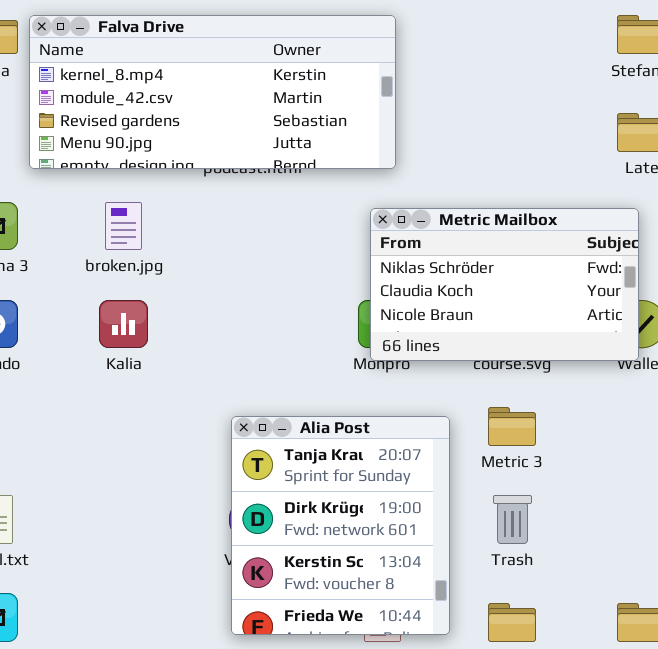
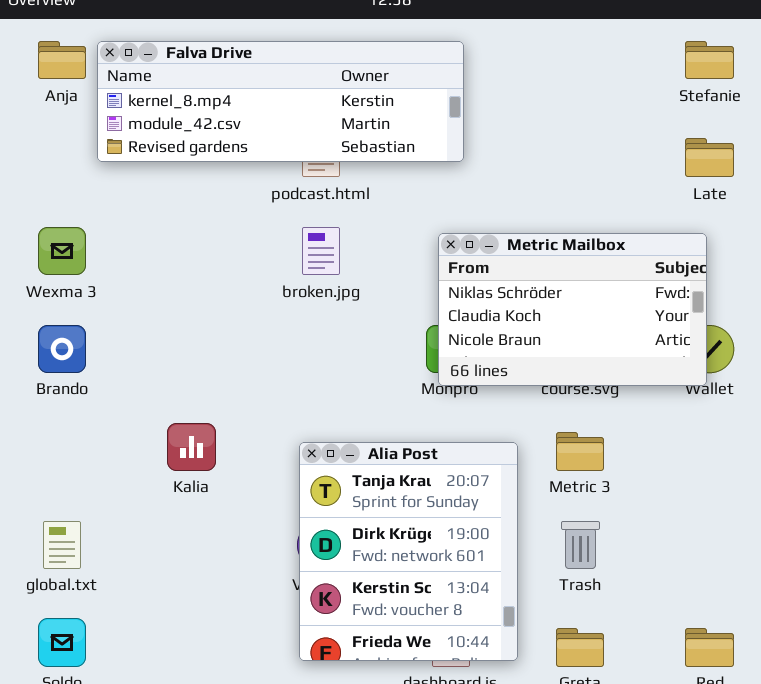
Falva Drive: [29,15,396,169] -> [97,41,464,162], resized
broken.jpg: [105,202,142,250] -> [302,227,340,275], moved
Kalia: [99,300,148,348] -> [167,423,216,471], moved

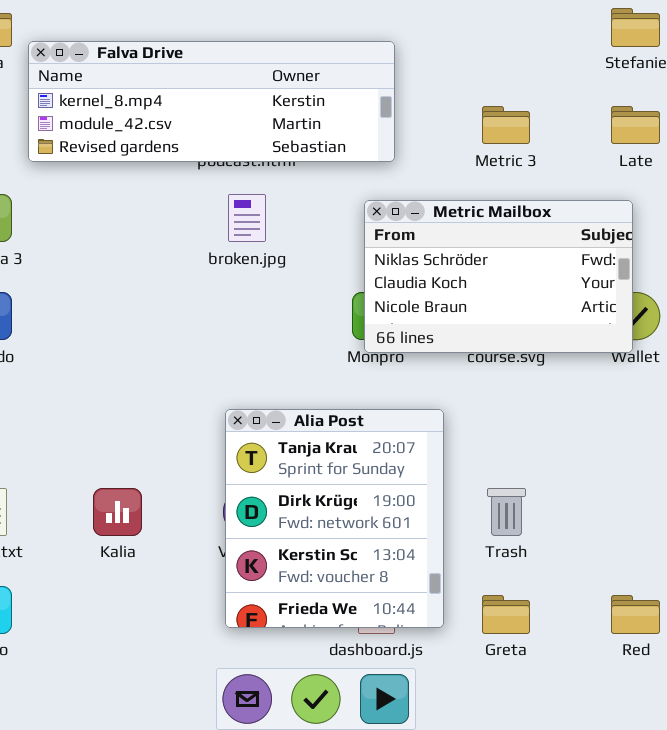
Falva Drive: [97,41,464,162] -> [28,41,395,162], moved
Kalia: [167,423,216,471] -> [93,488,142,536], moved
Metric 3: [556,432,604,471] -> [482,106,530,144], moved

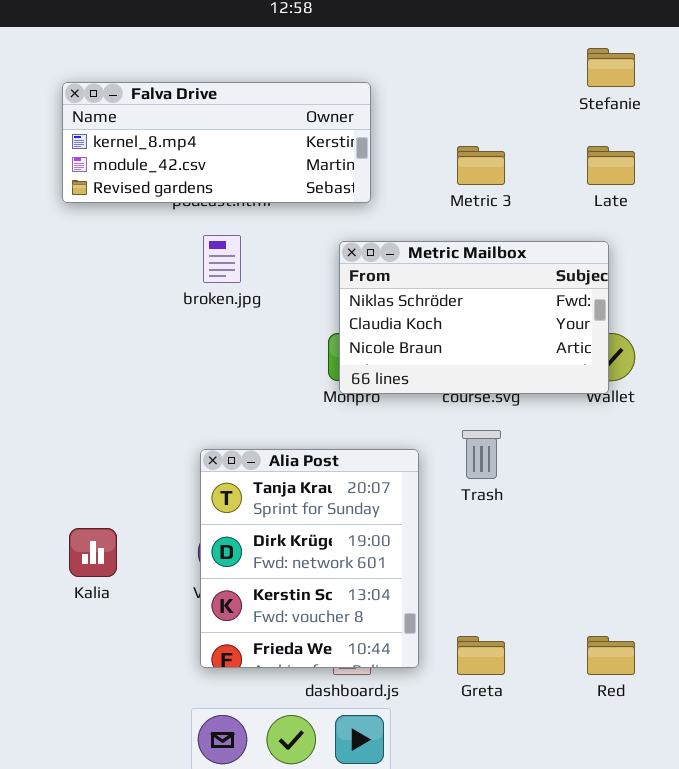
Falva Drive: [28,41,395,162] -> [62,82,371,203], resized
Trash: [487,488,526,536] -> [462,430,501,479], moved

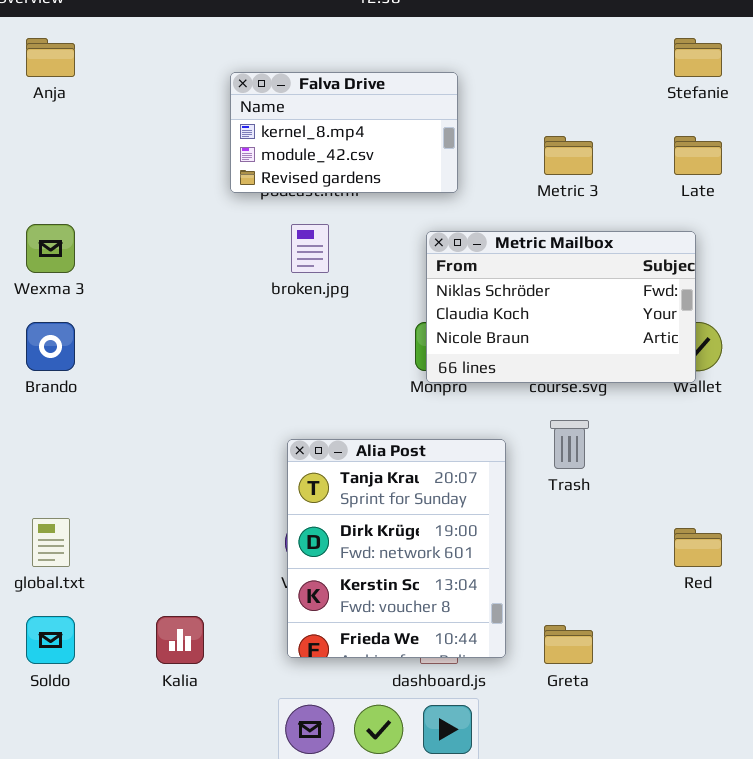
Falva Drive: [62,82,371,203] -> [230,72,458,193], resized
Kalia: [69,528,117,577] -> [156,616,204,664], moved
Red: [587,636,635,675] -> [674,528,722,567], moved

